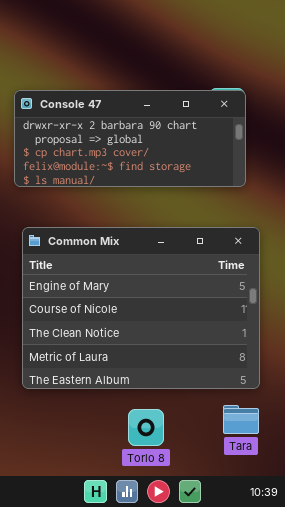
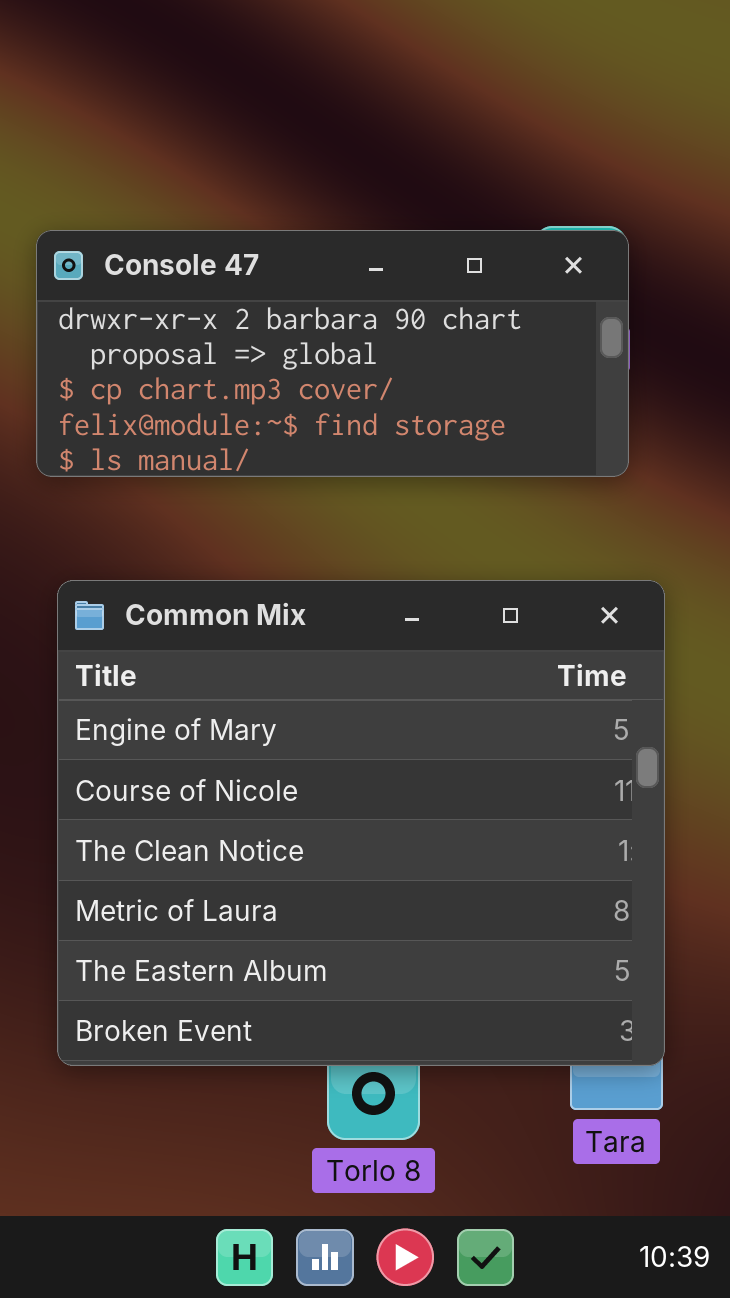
Common Mix: [22,227,260,389] -> [57,580,665,1066], resized

